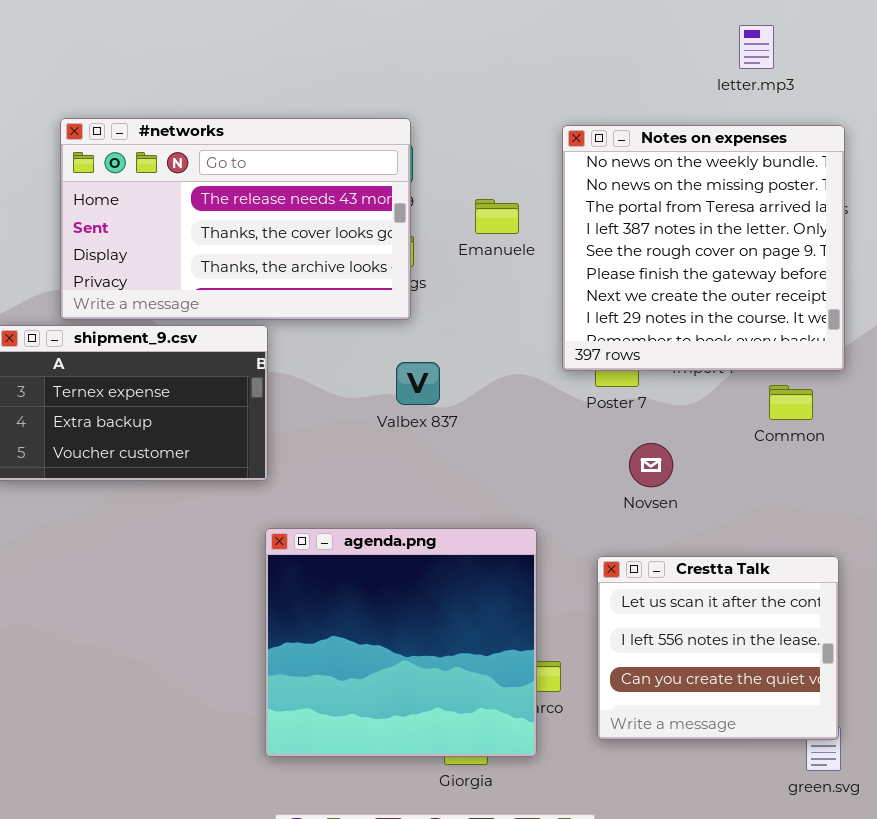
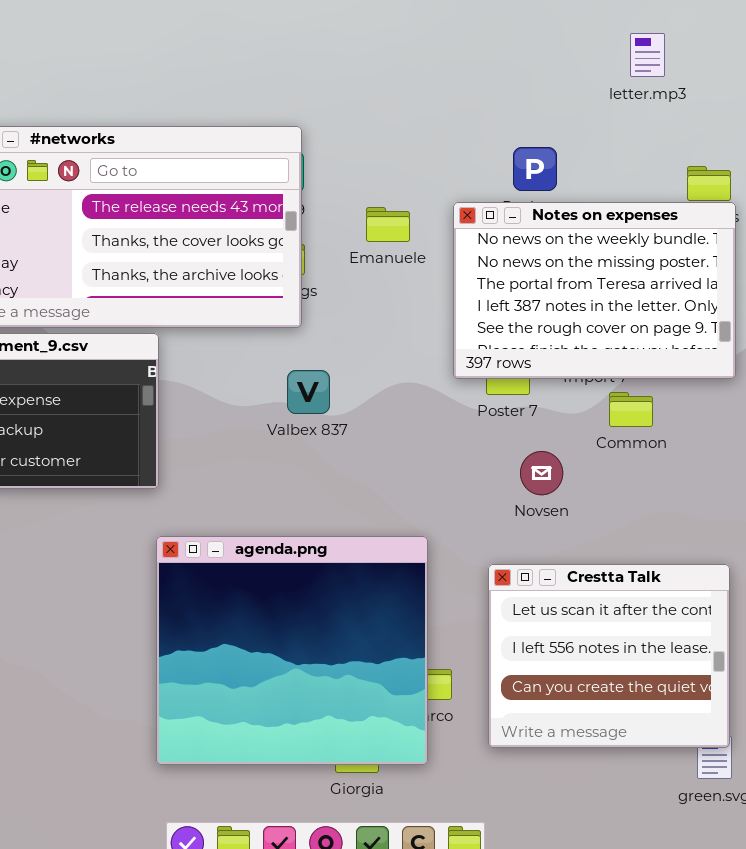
Notes on expenses: [562,125,845,371] -> [453,202,736,379], resized
Common: [769,385,813,420] -> [609,392,653,427], moved

